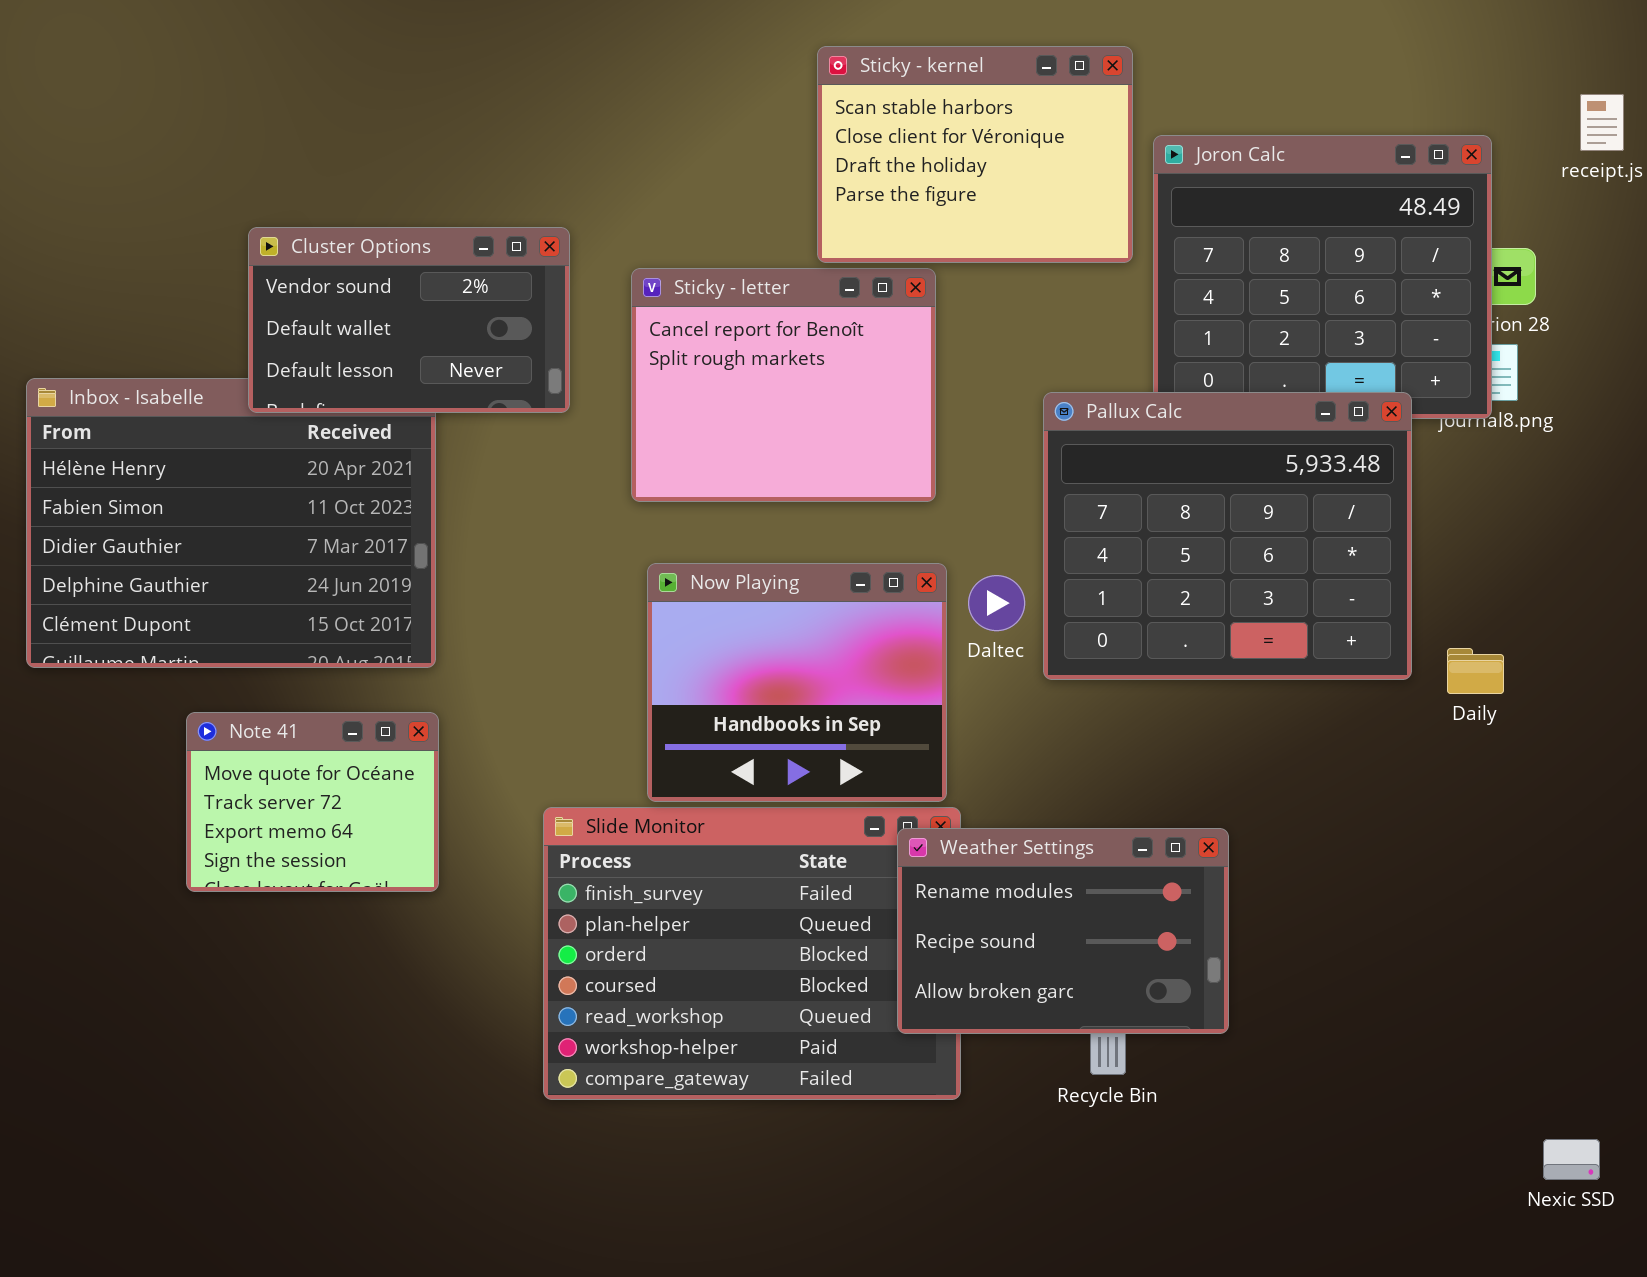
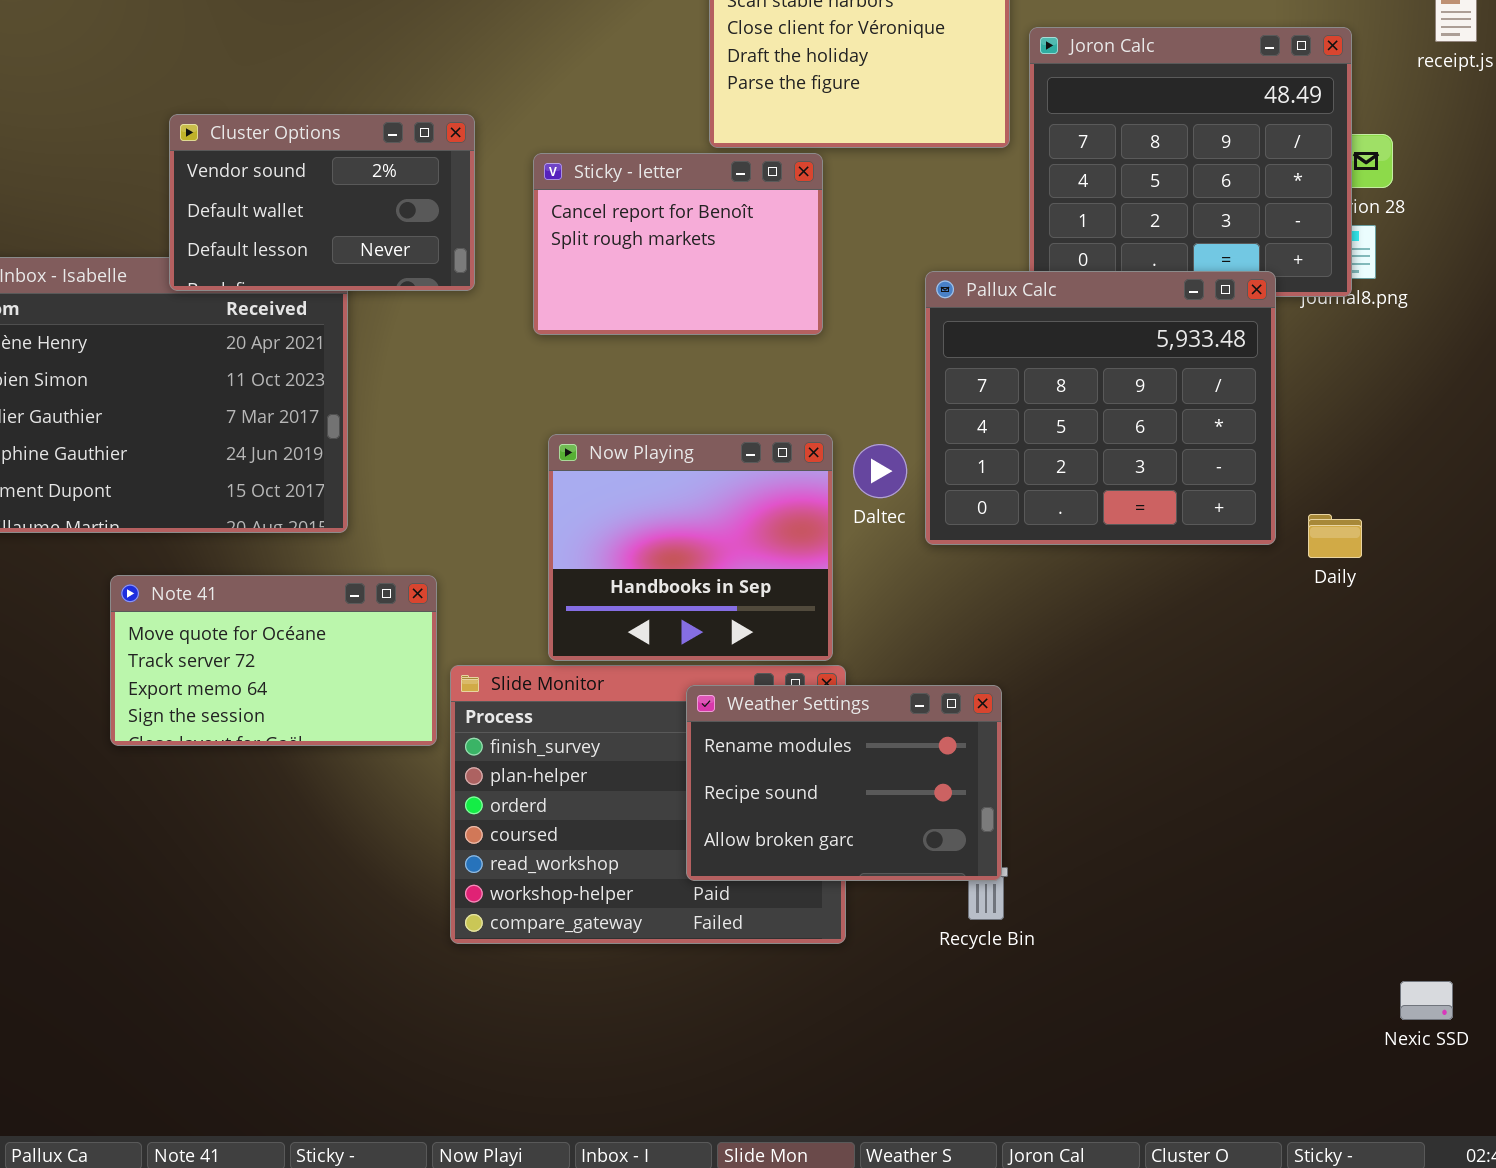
Sticky - letter: [631,268,936,502] -> [533,153,823,335], resized
Note 41: [186,712,439,892] -> [110,575,437,746], resized
Weather Settings: [897,828,1229,1034] -> [686,685,1002,881], moved

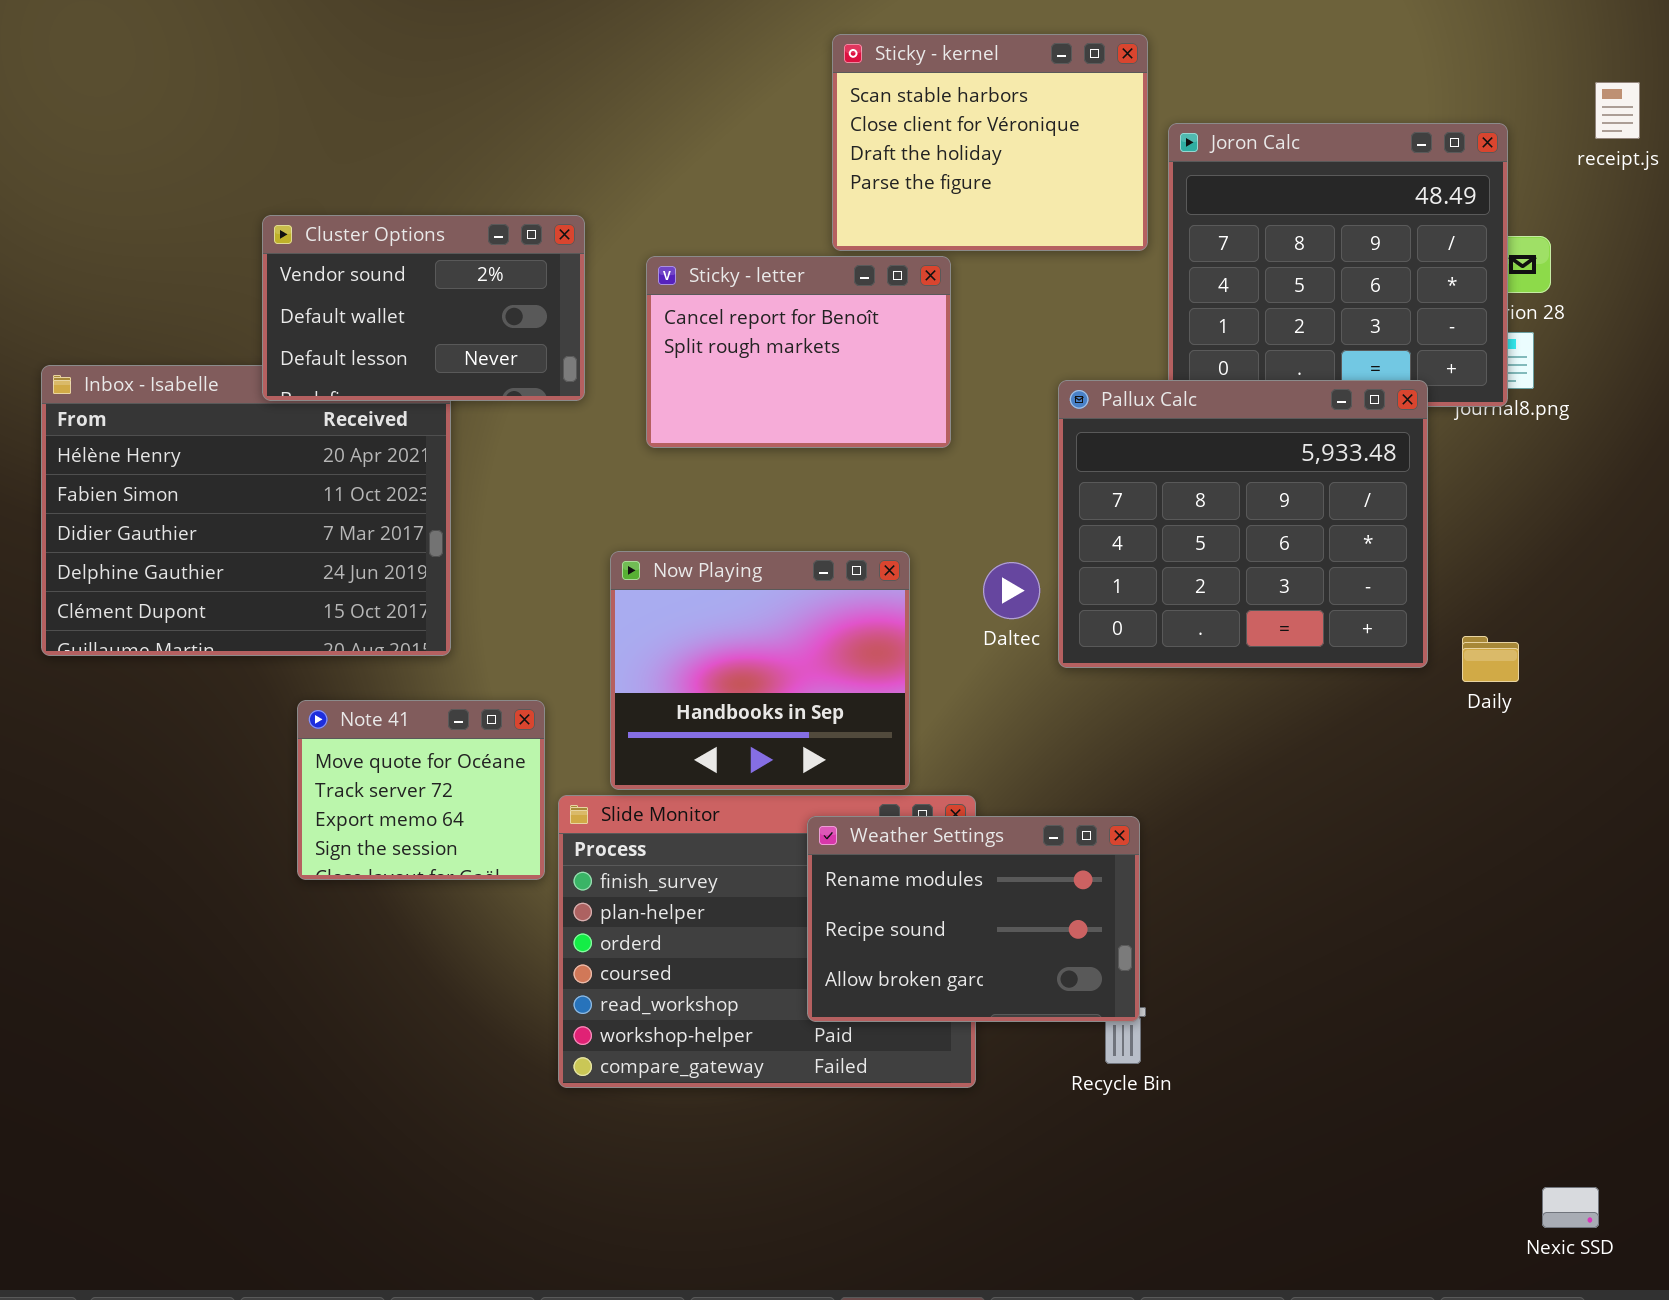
Now Playing: [548,434,833,661] -> [610,551,910,790], moved
Note 41: [110,575,437,746] -> [297,700,545,880], resized
Nexic SSD: [1400,981,1453,1020] -> [1542,1187,1599,1228], moved

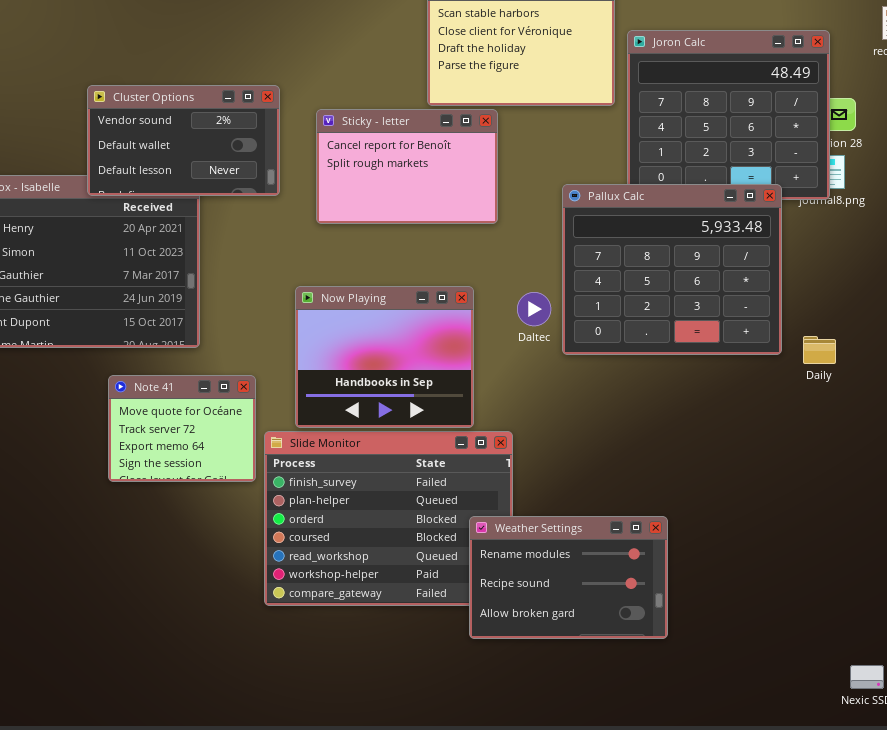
Weather Settings: [807,816,1140,1022] -> [469,516,668,639], moved

